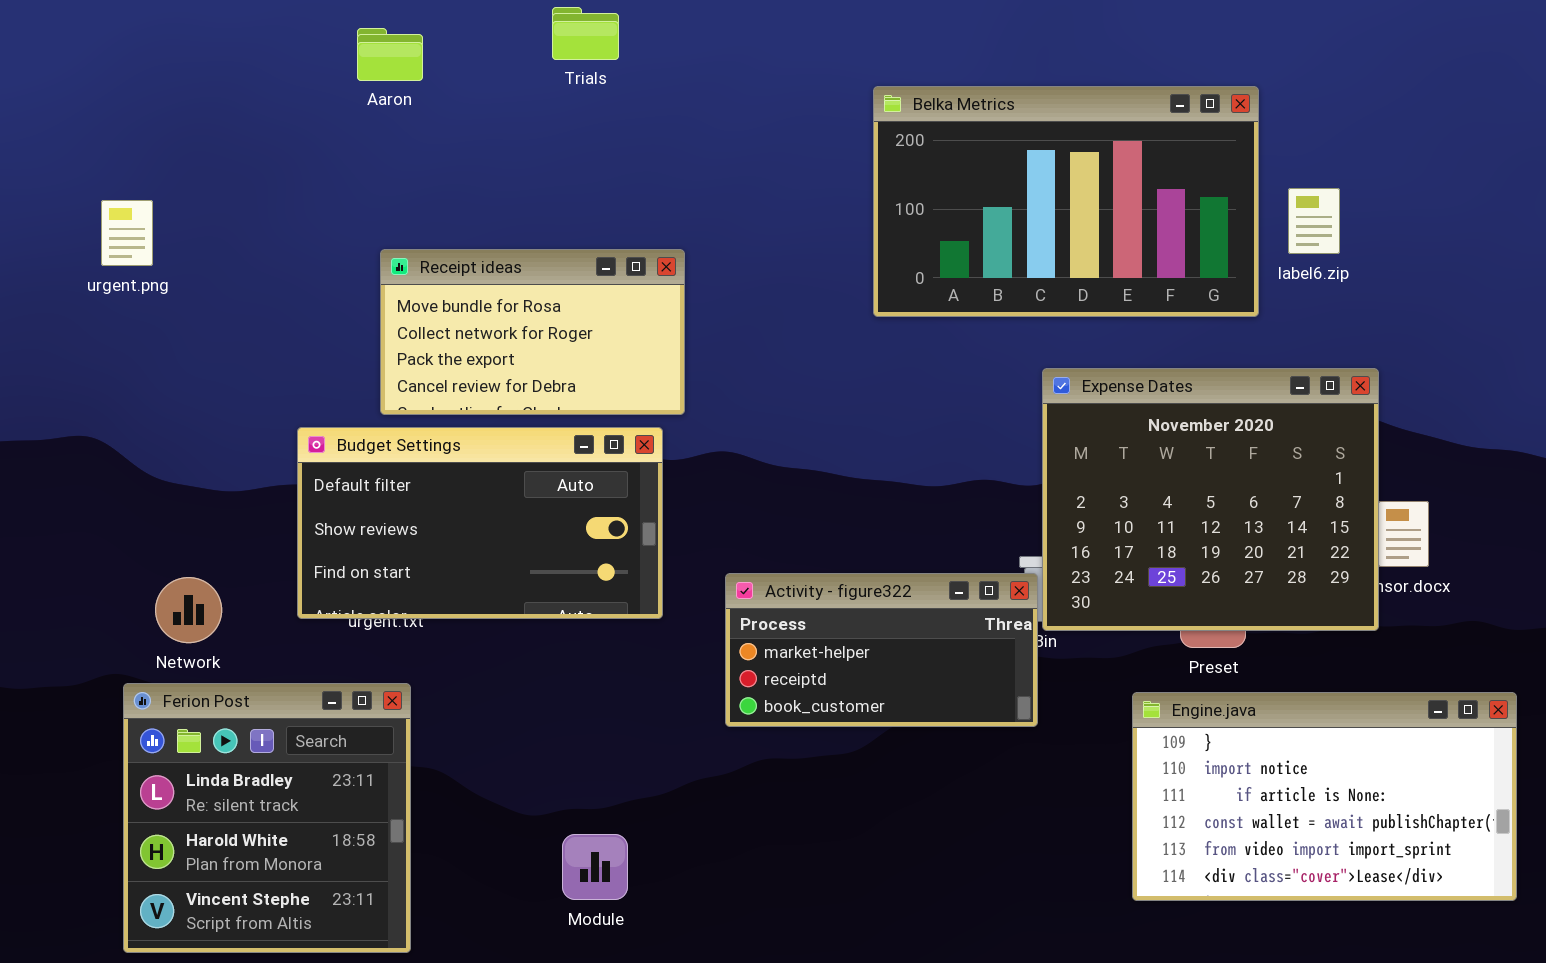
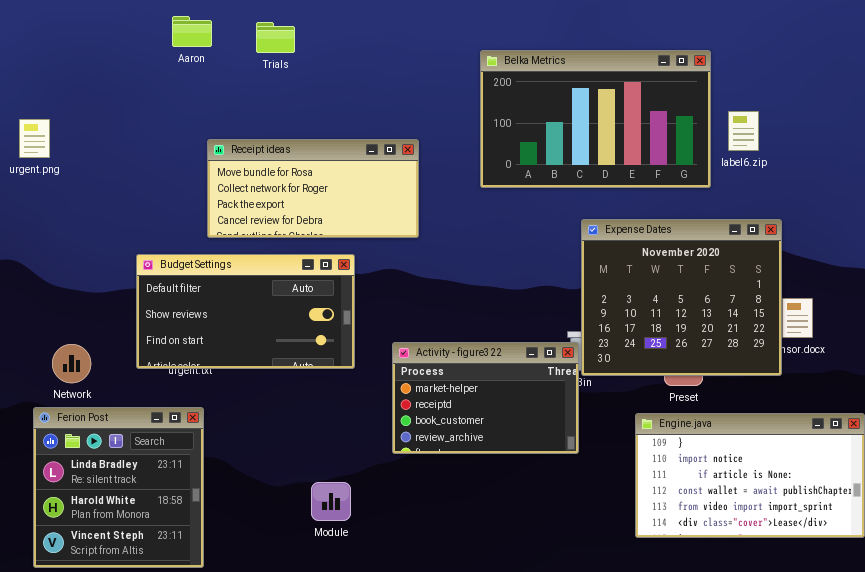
Trials: [552,7,619,60] -> [256,22,295,53], moved
Receipt ideas: [380,249,685,415] -> [207,139,419,238], moved, resized
Activity - figure322: [725,573,1038,727] -> [392,342,579,454], resized
Module: [562,834,628,900] -> [311,482,351,521], moved

